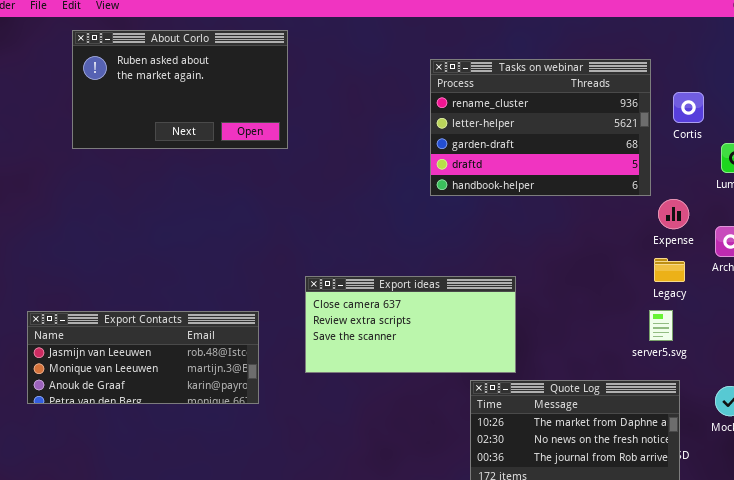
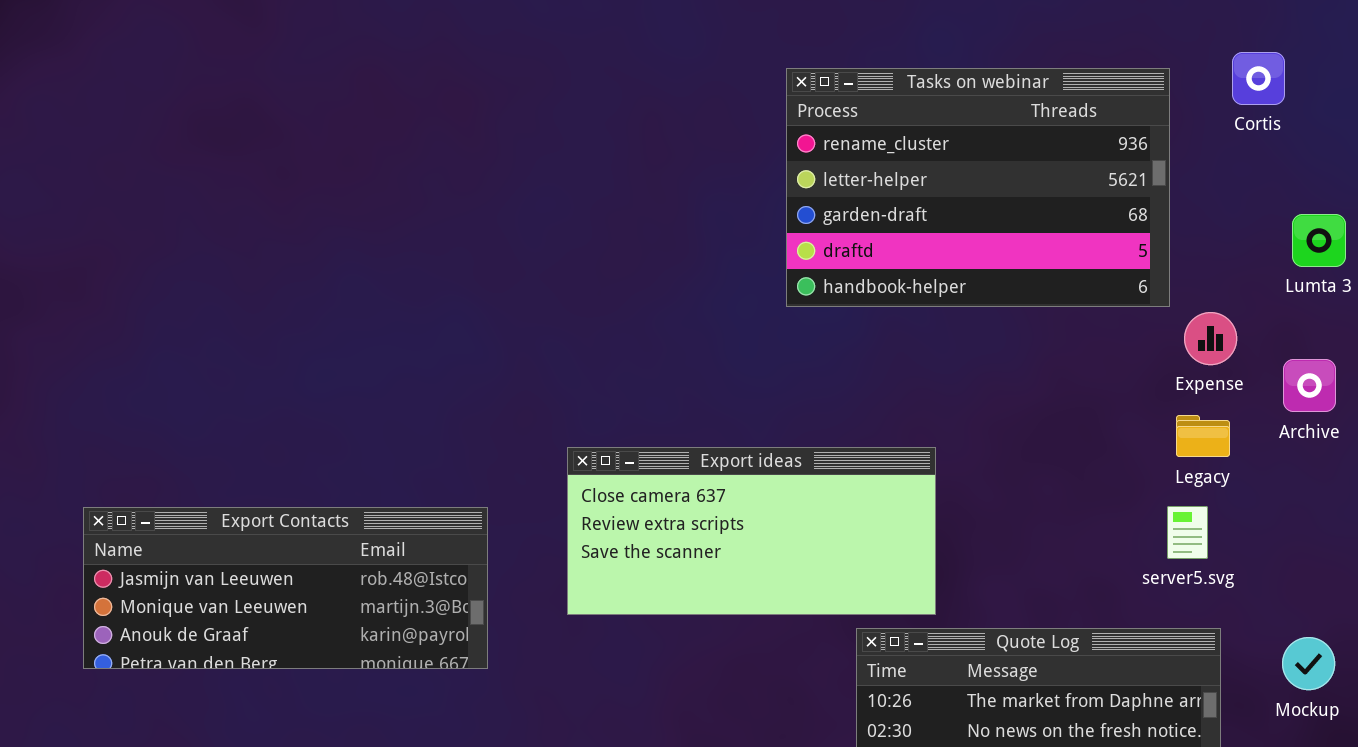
About Corlo: [72,30,288,149] -> none, closed
Cortis: [673,92,704,123] -> [1232,52,1285,105], moved

